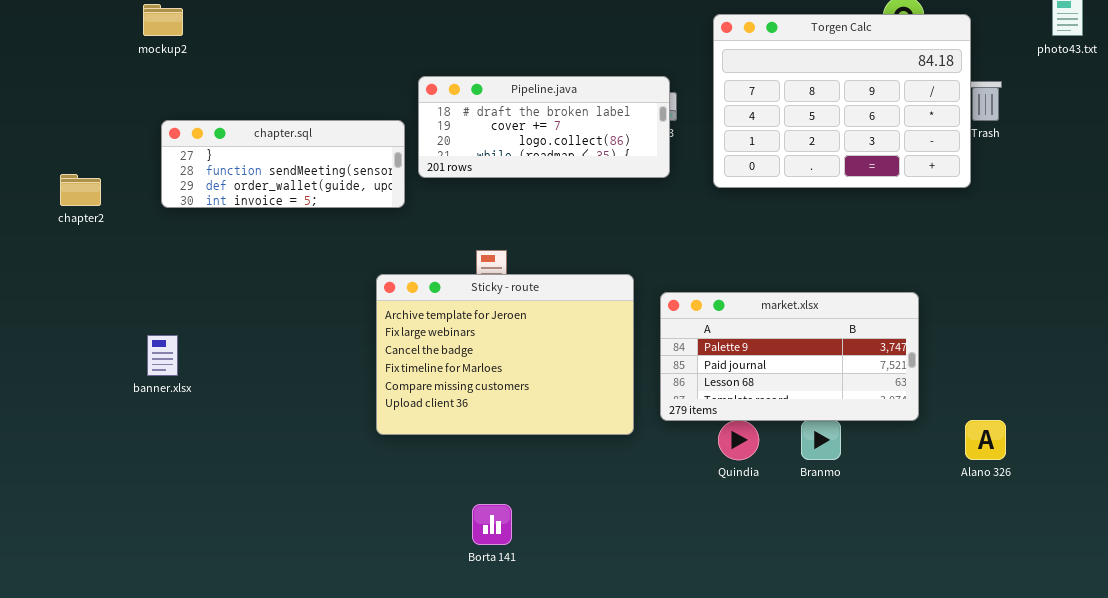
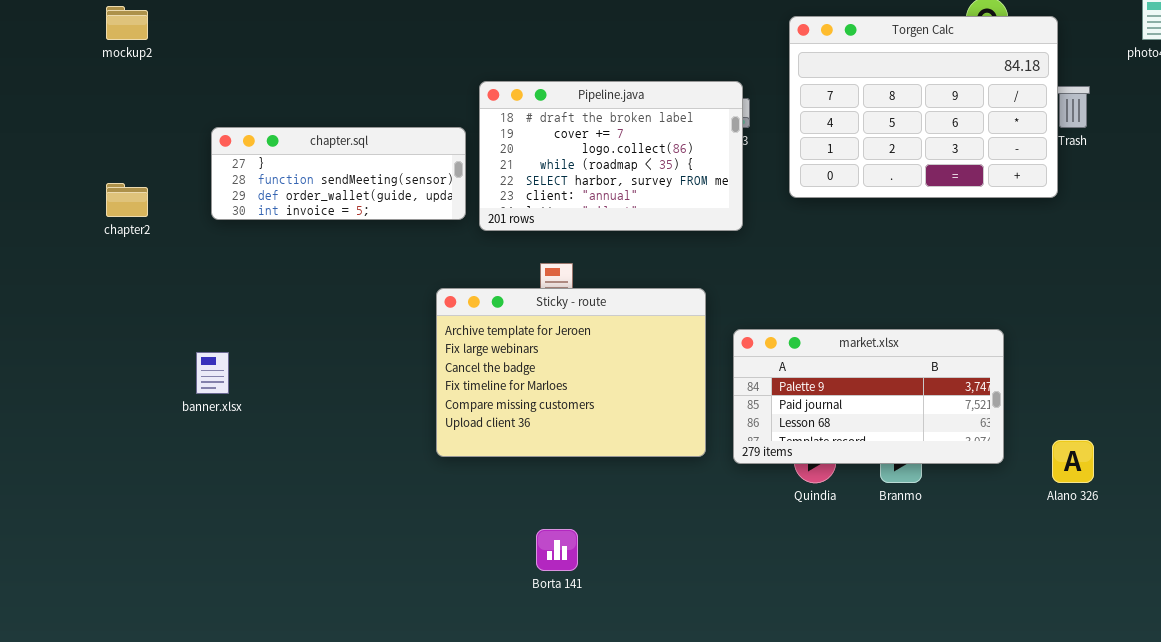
mockup2: [143,4,183,36] -> [106,6,148,40], moved
Pipeline.java: [418,76,670,178] -> [479,81,743,231], resized
market.xlsx: [660,292,919,421] -> [733,329,1004,464], moved

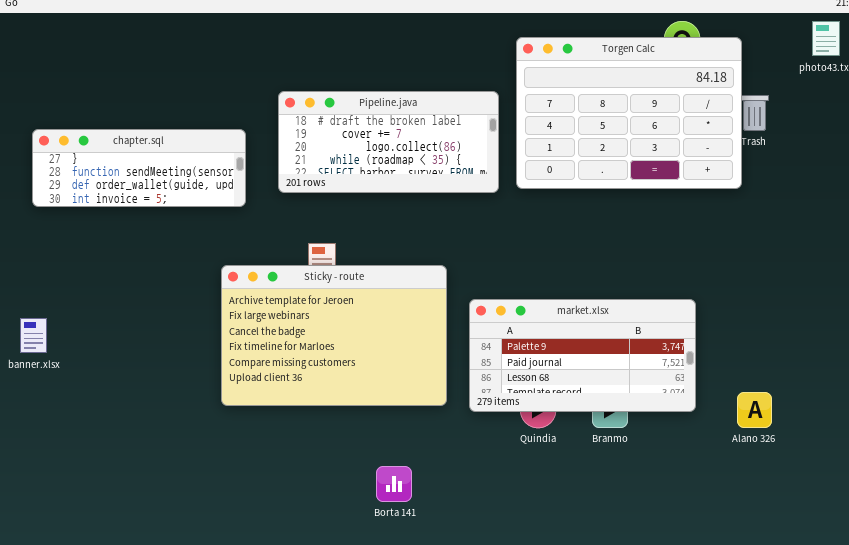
Pipeline.java: [479,81,743,231] -> [278,91,499,193], moved, resized
Borta 141: [536,529,578,571] -> [376,466,412,502], moved

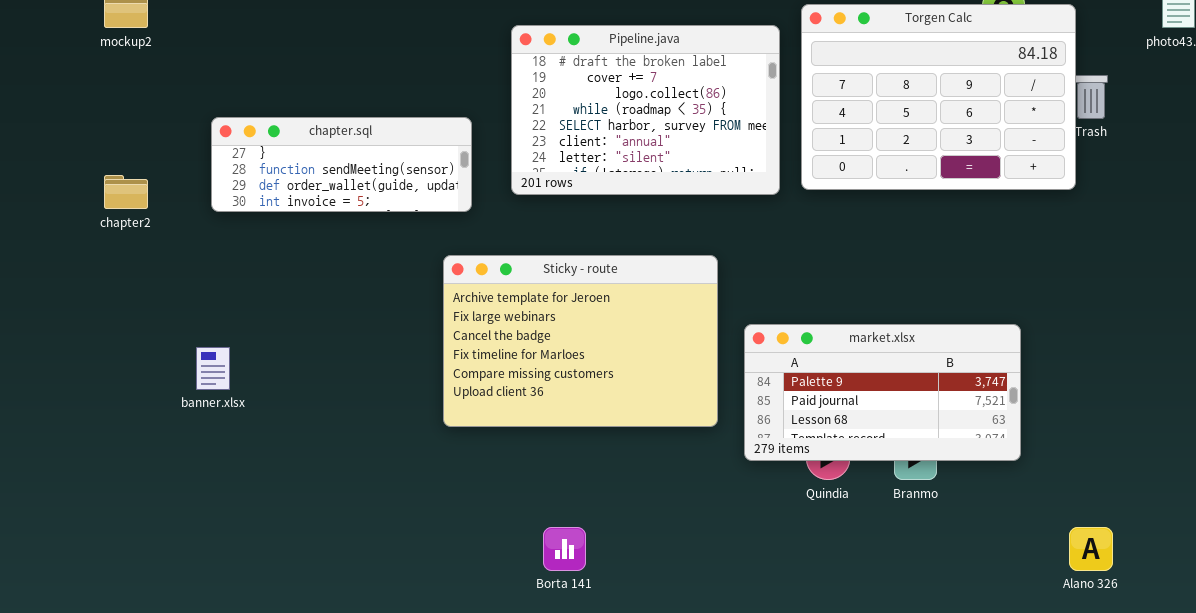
Pipeline.java: [278,91,499,193] -> [511,25,780,195], resized
Sticky - route: [221,265,447,406] -> [443,255,718,427], moved
Alano 326: [737,392,772,428] -> [1069,527,1113,571], moved
Borta 141: [376,466,412,502] -> [543,527,586,571], moved

